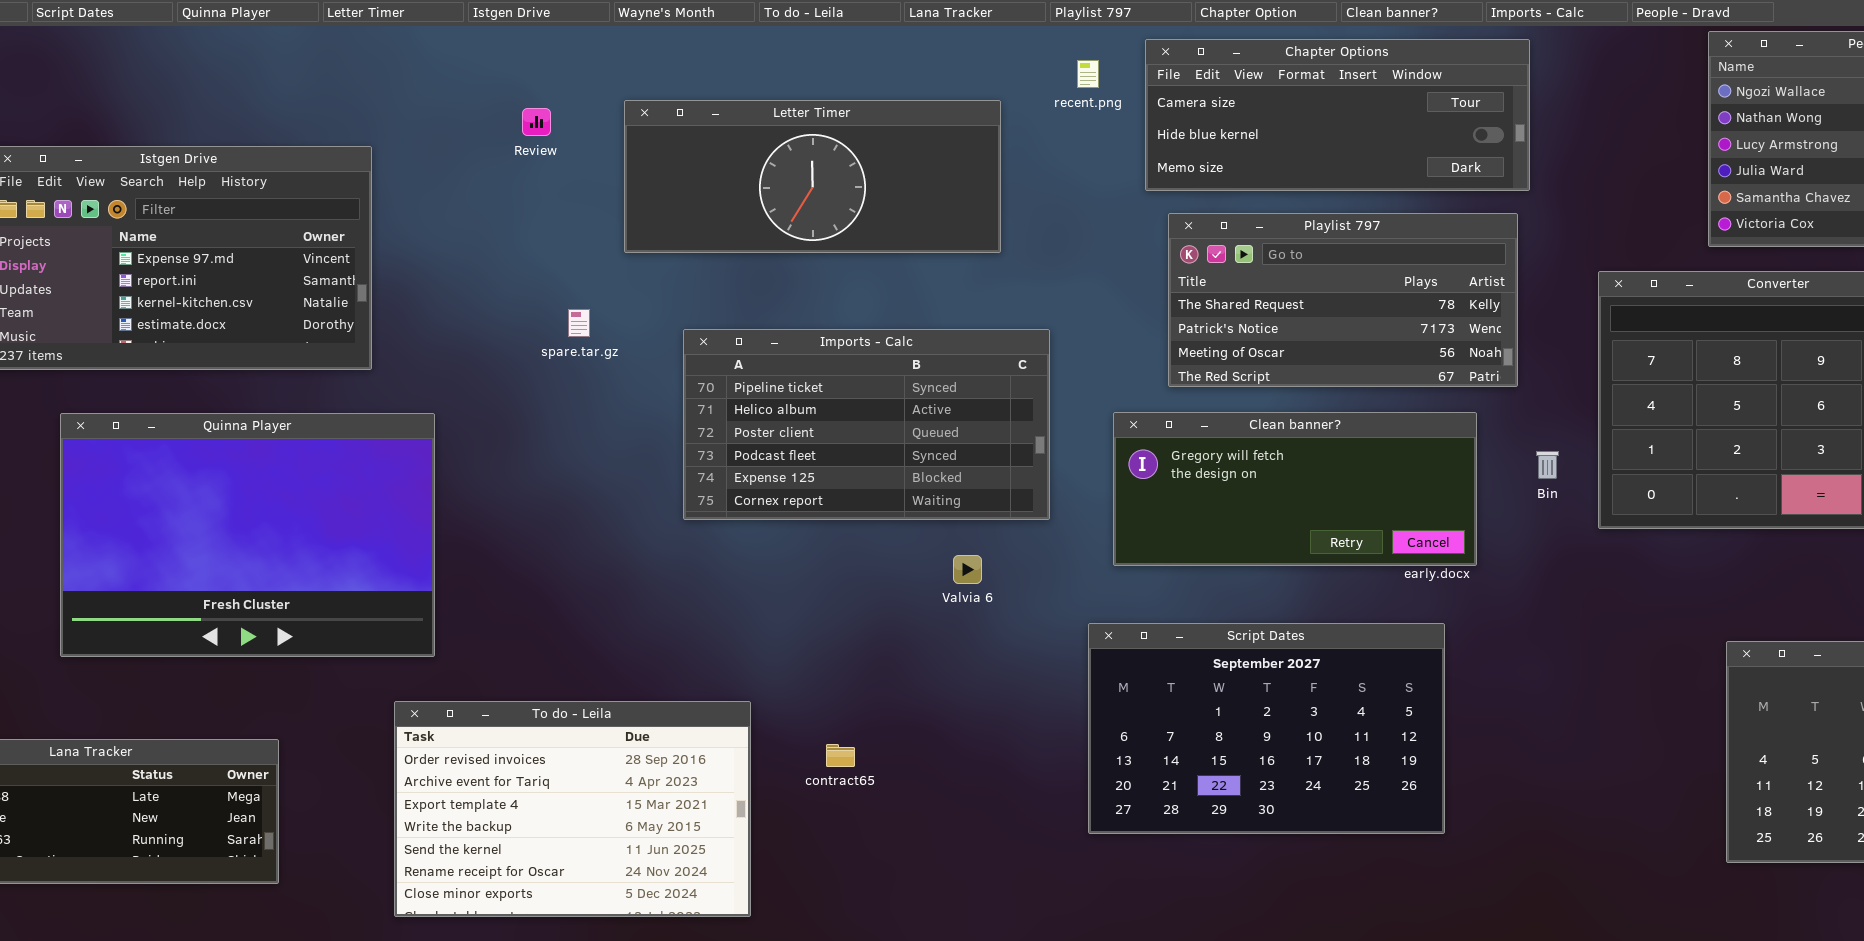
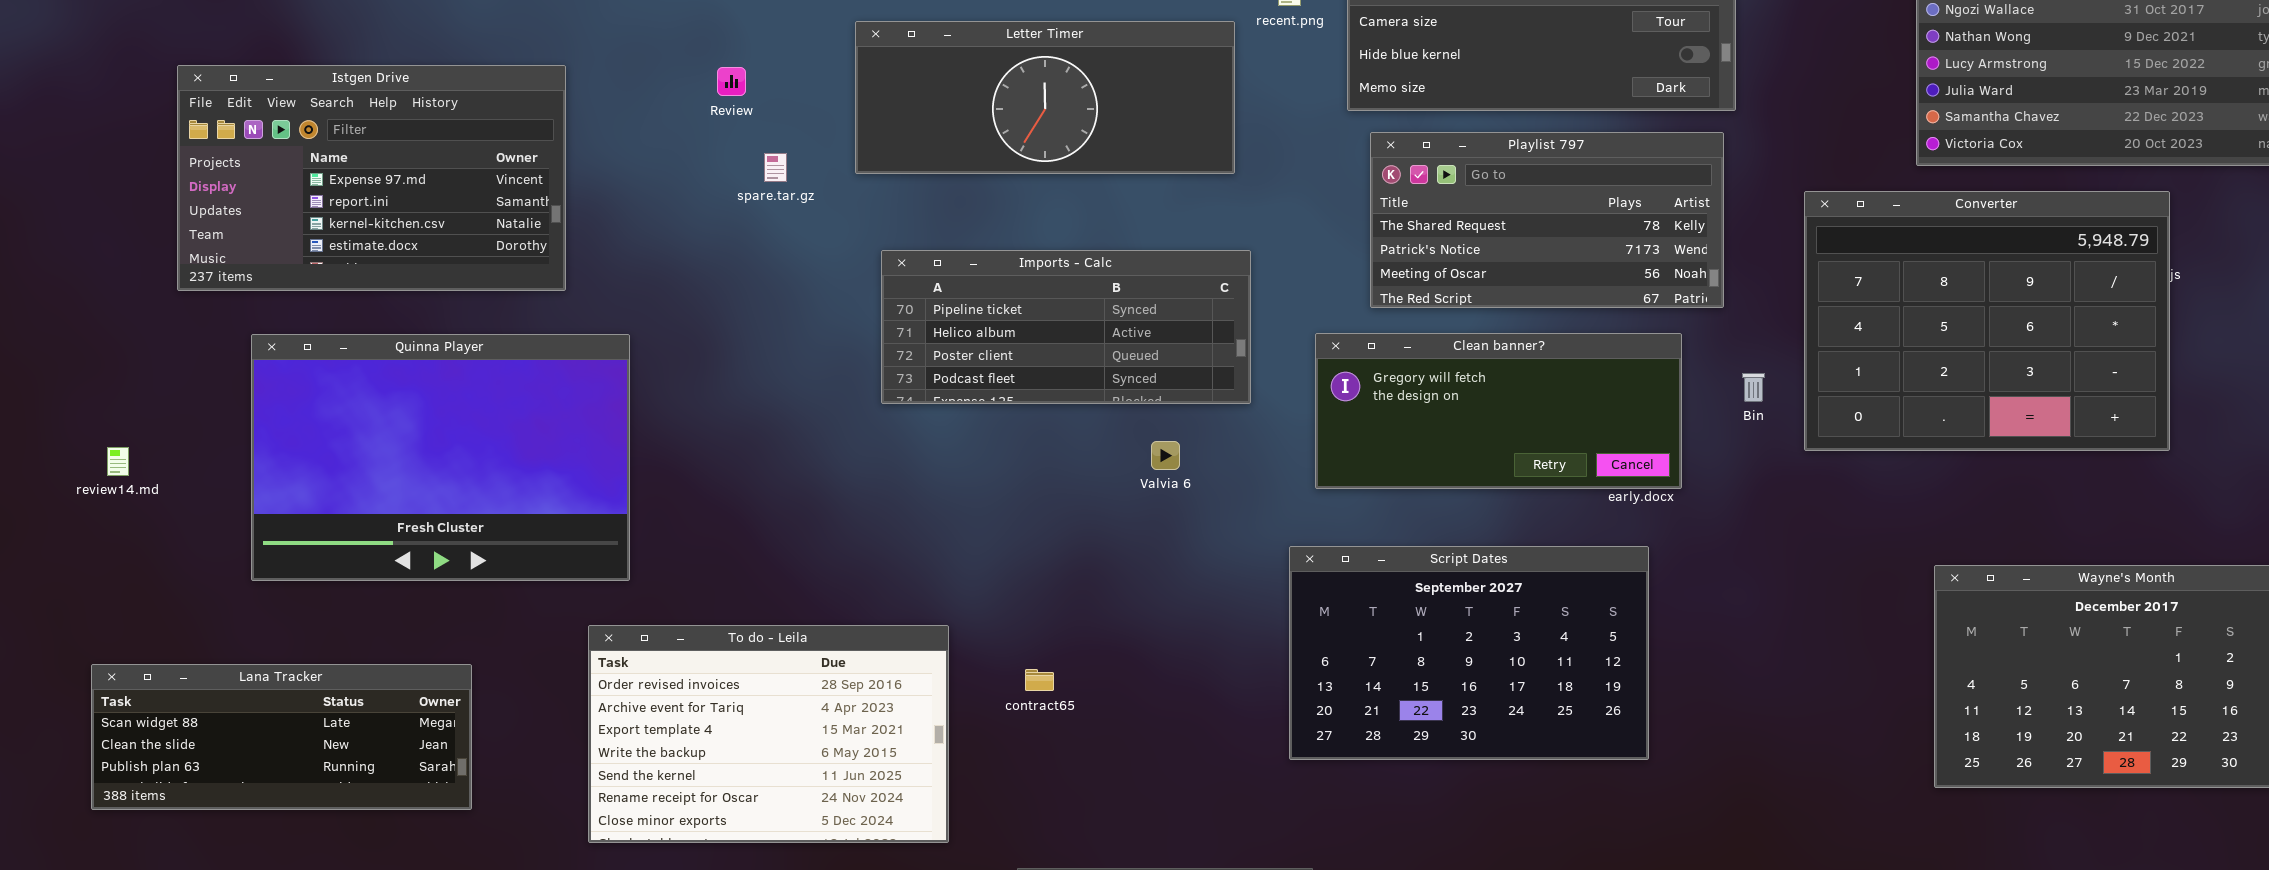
Letter Timer: [624,100,1001,253] -> [855,21,1235,174], moved
Review: [522,108,551,136] -> [717,67,746,96], moved
spare.tar.gz: [568,309,590,337] -> [764,153,787,182], moved
Imports - Calc: [683,329,1050,520] -> [881,250,1251,404], resized
Valvia 6: [953,555,982,584] -> [1151,441,1180,470], moved

